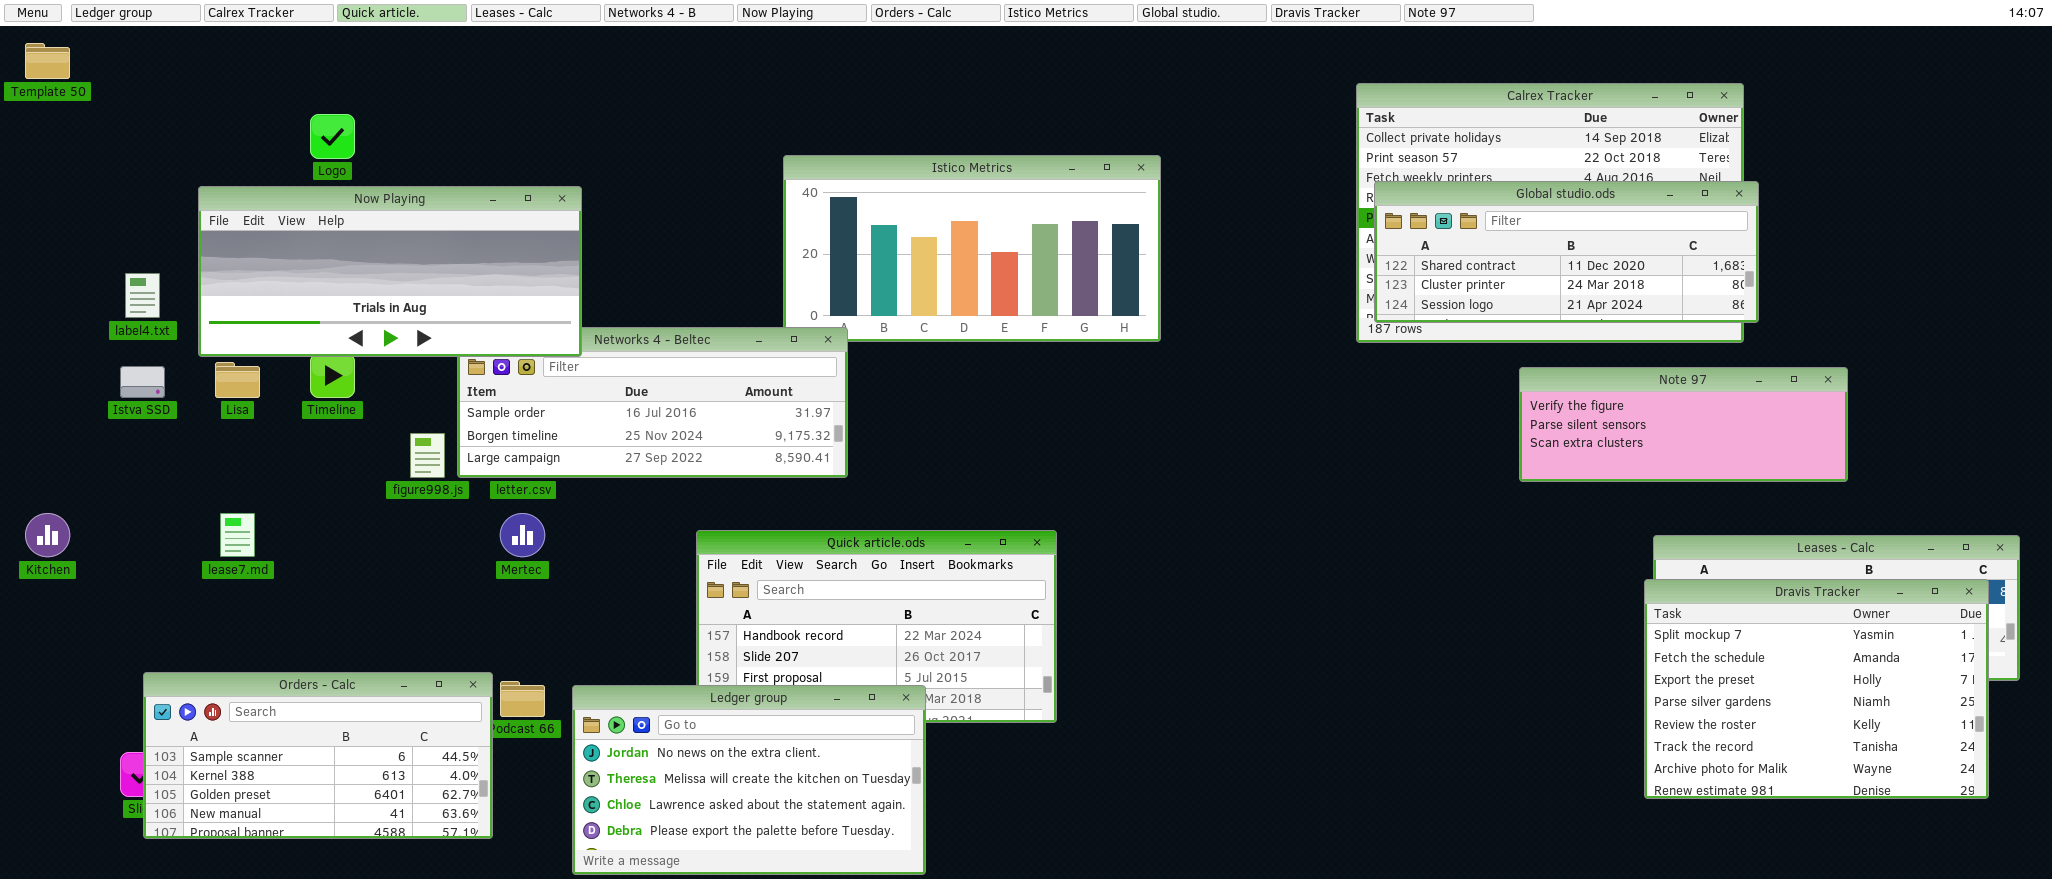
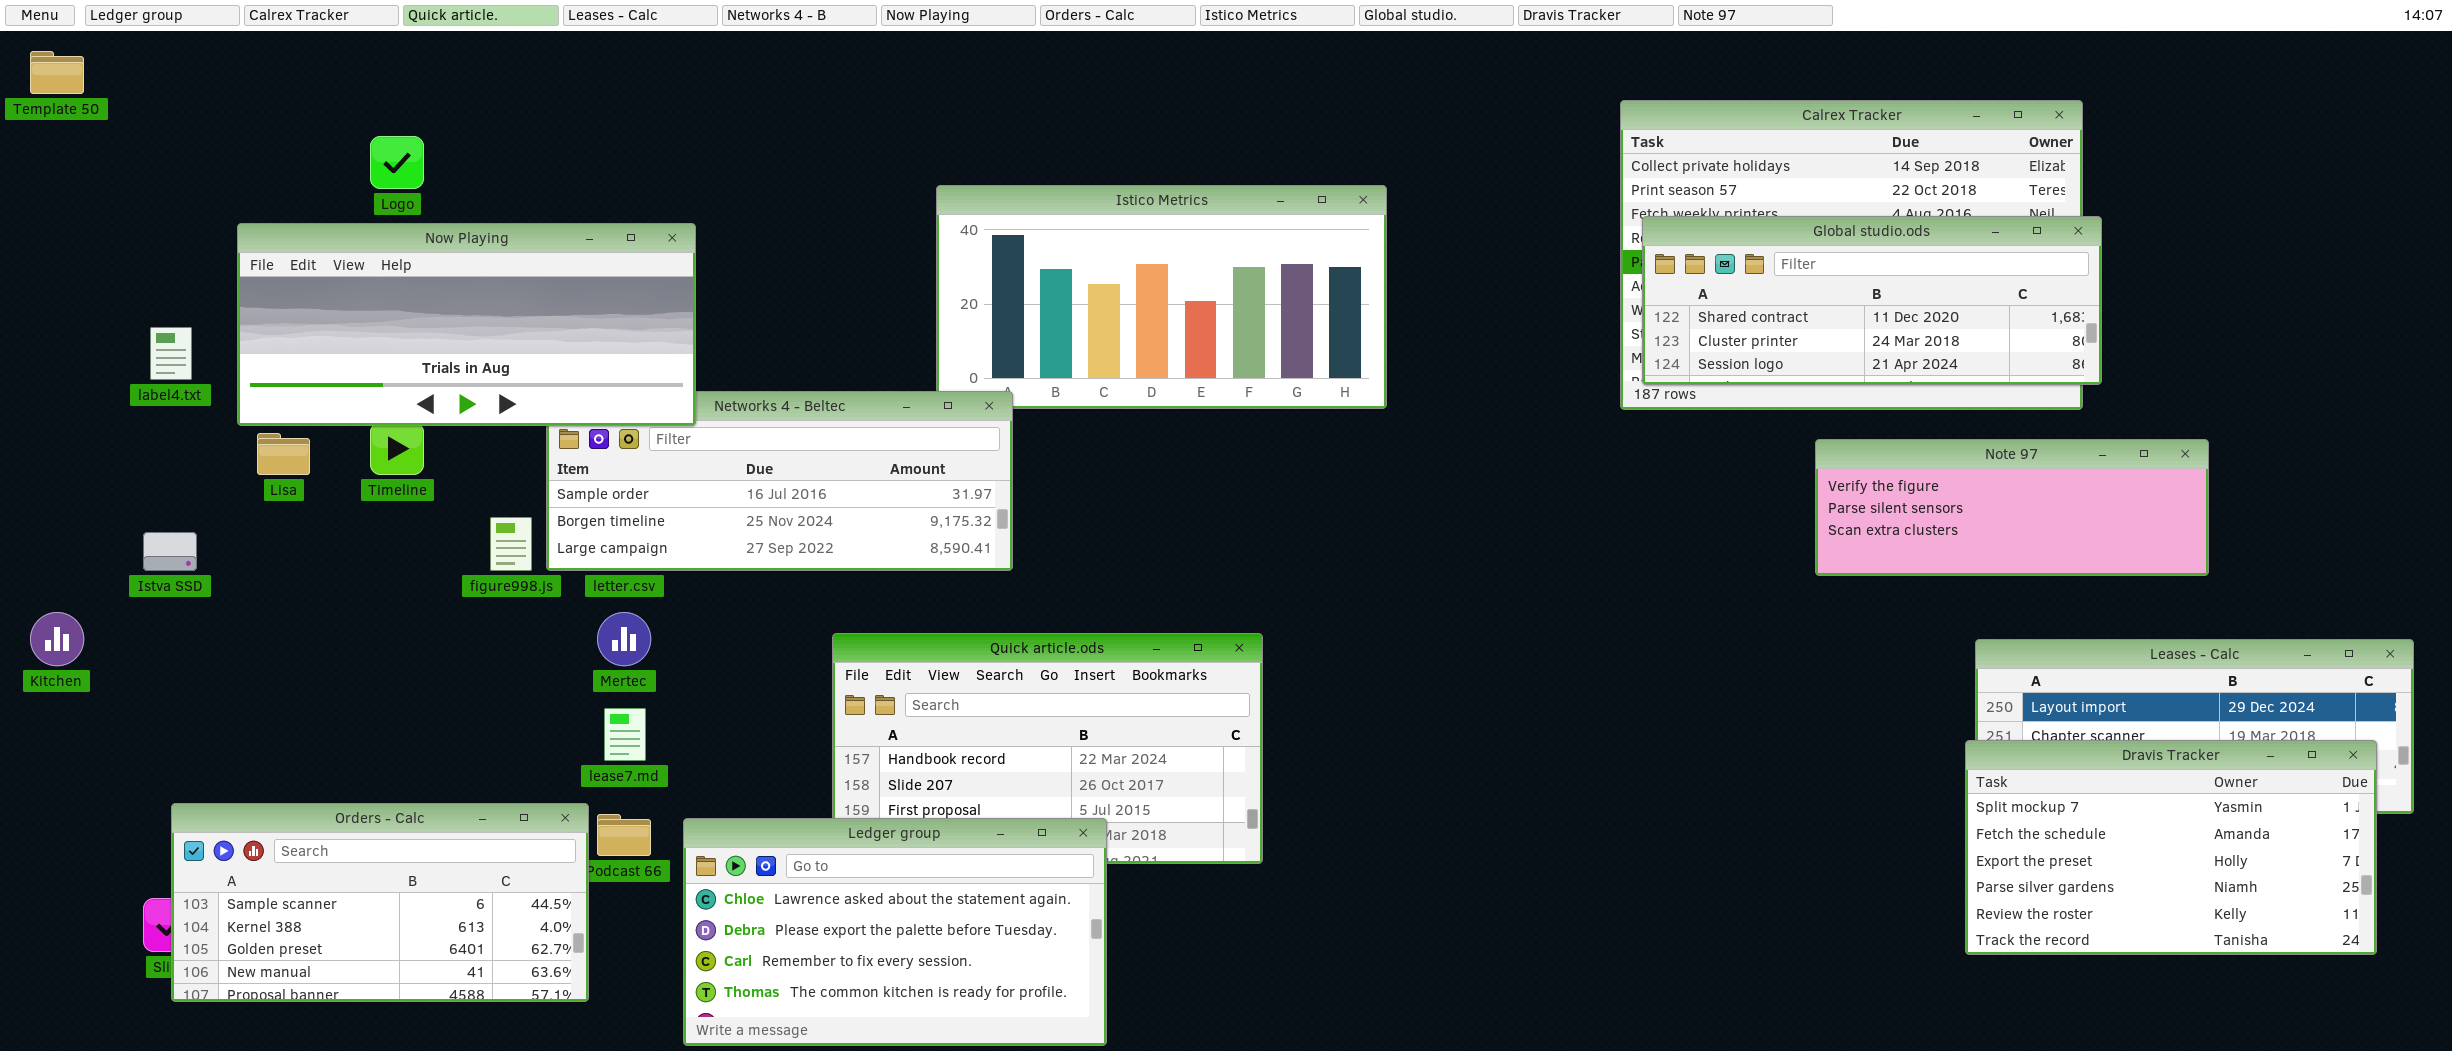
Istva SSD: [120,366,165,398] -> [143,532,197,571], moved
lease7.md: [220,513,255,557] -> [604,708,646,761], moved
Dravis Tracker: [1644,579,1989,799] -> [1965,740,2377,955], resized
Ledger group: [572,685,926,875] -> [683,818,1107,1046], scrolled down 2 rows

